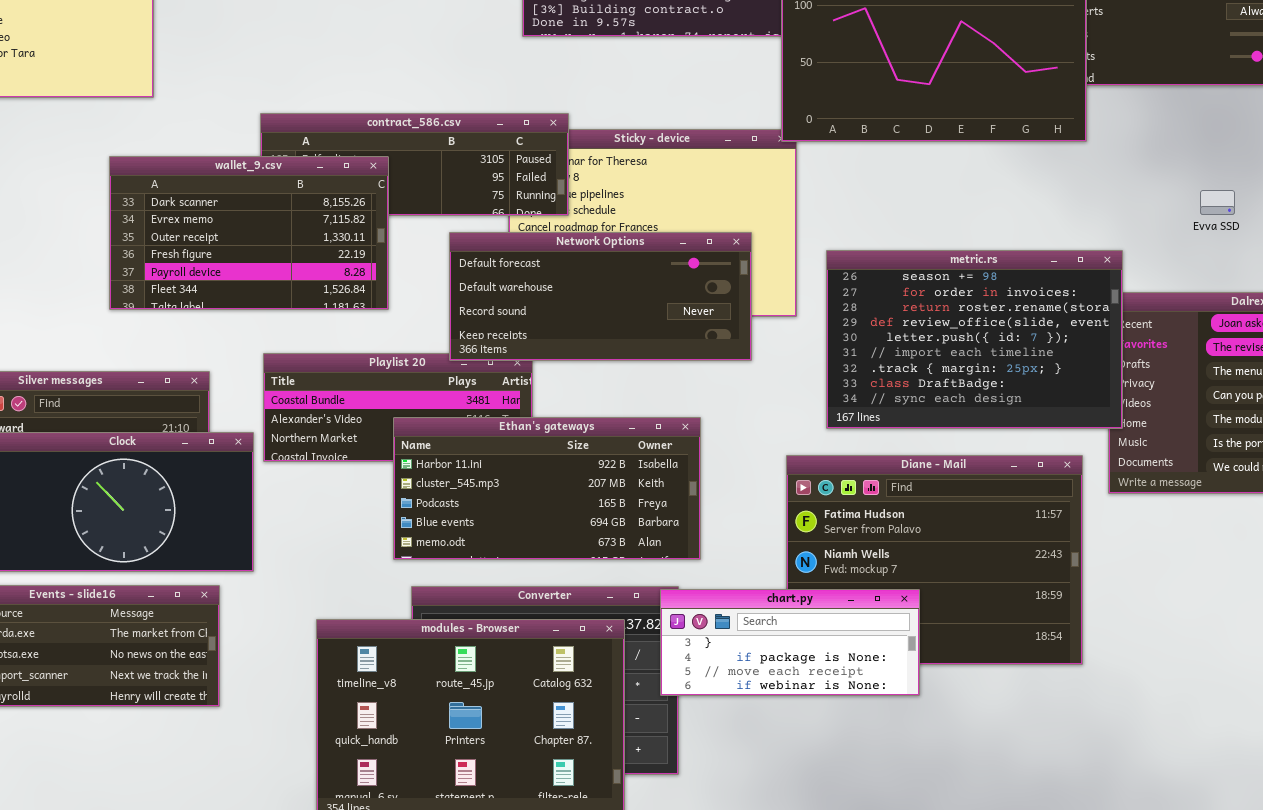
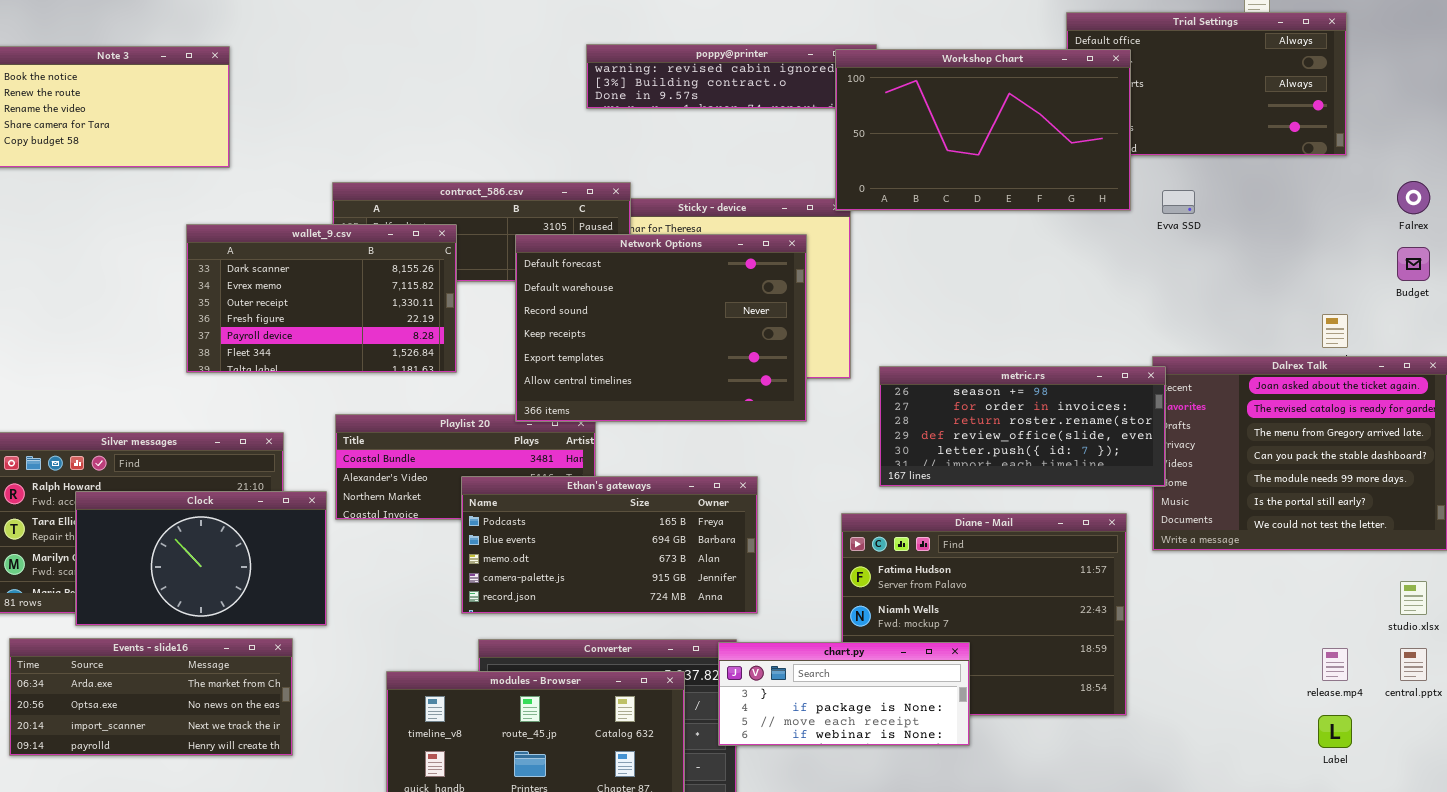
Evva SSD: [1200,190,1235,215] -> [1162,190,1195,214], moved
Network Options: [449,232,752,361] -> [515,234,807,422], resized
metric.rs: [826,250,1123,429] -> [879,366,1166,487], resized
Ethan's gateways: [393,417,701,560] -> [461,476,758,614], scrolled down 2 rows

